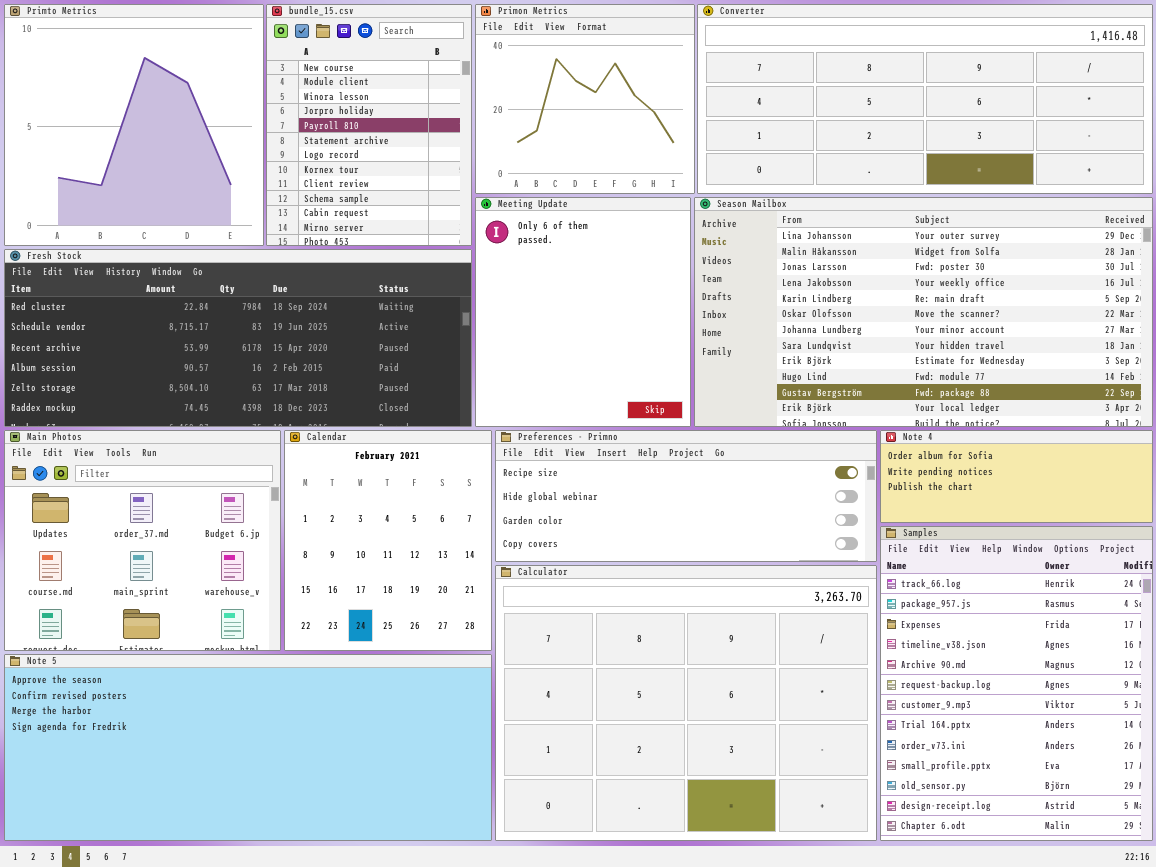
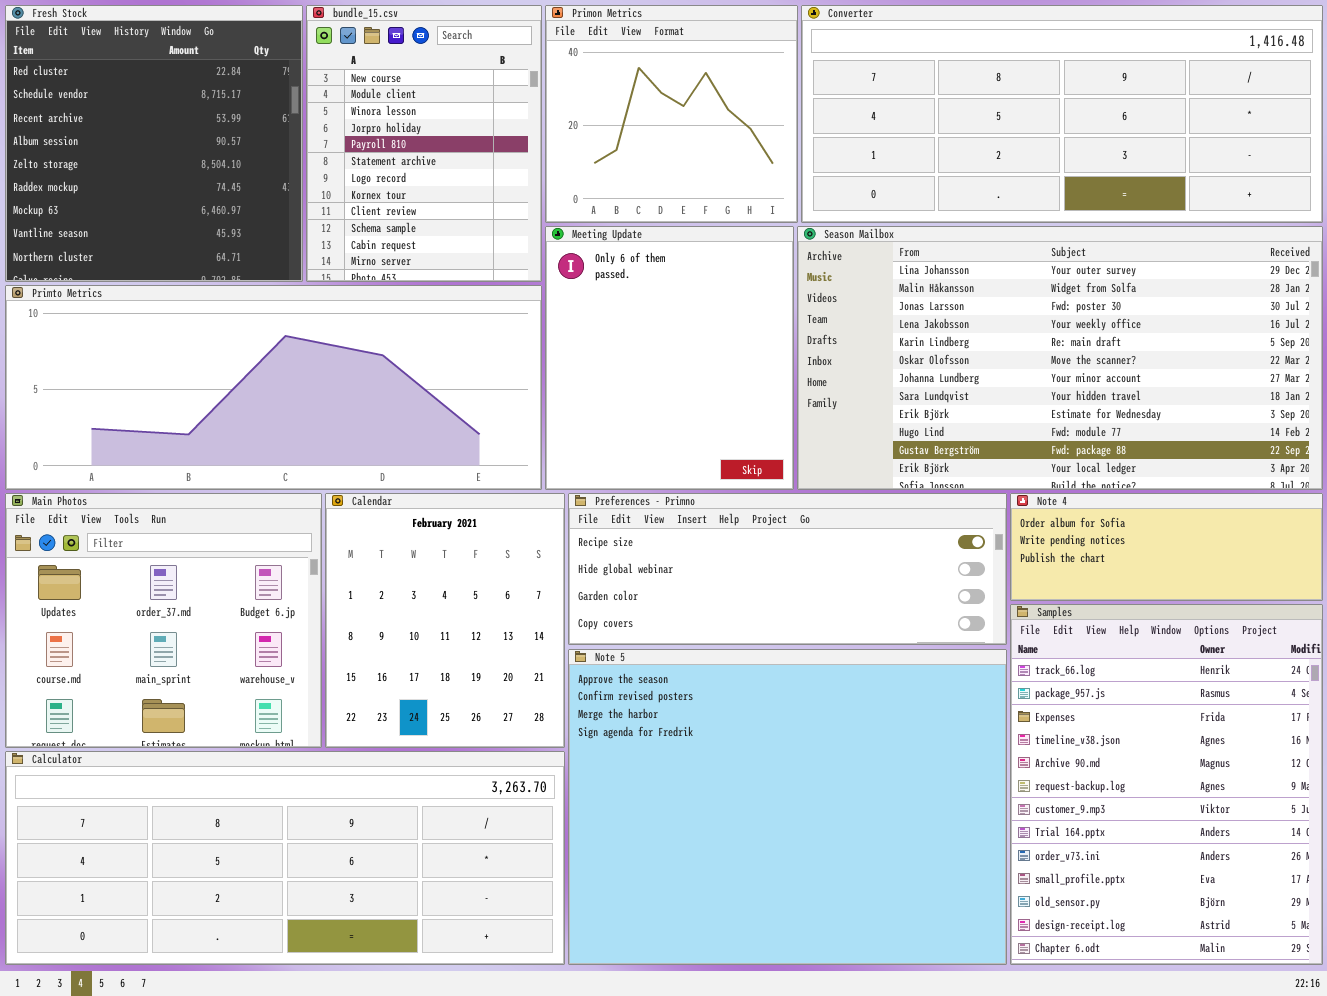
Primto Metrics: [4,4,264,246] -> [5,285,542,490], moved, resized
Fresh Stock: [4,249,472,427] -> [5,5,303,282], moved, resized
Calculator: [495,565,877,841] -> [5,751,565,965], moved, resized
Note 5: [4,654,492,841] -> [568,649,1007,965], moved, resized

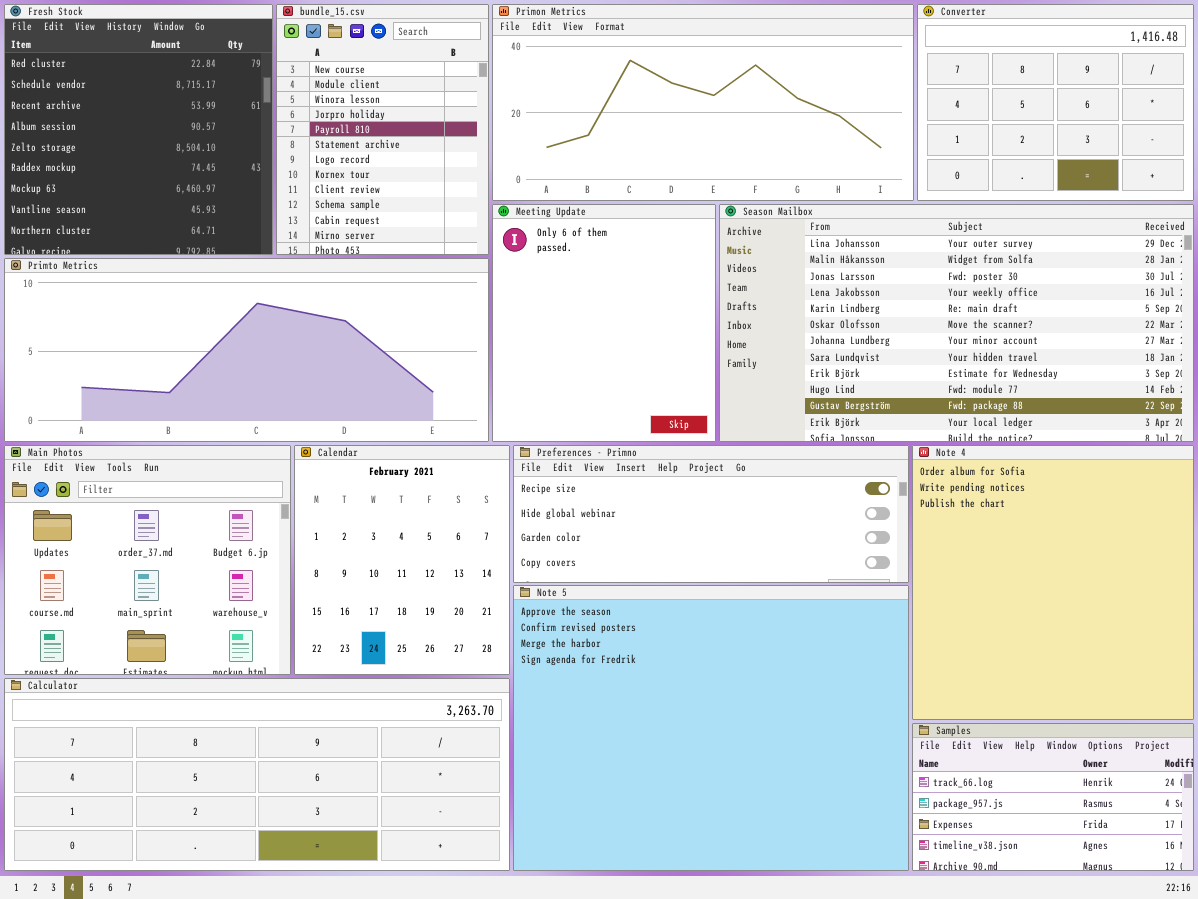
Primon Metrics: [545,5,798,223] -> [492,4,914,201], resized
Converter: [801,5,1323,223] -> [917,4,1194,201], resized
Note 4: [1010,493,1323,601] -> [912,445,1194,720], resized
Samples: [1010,604,1323,965] -> [912,723,1194,871], resized

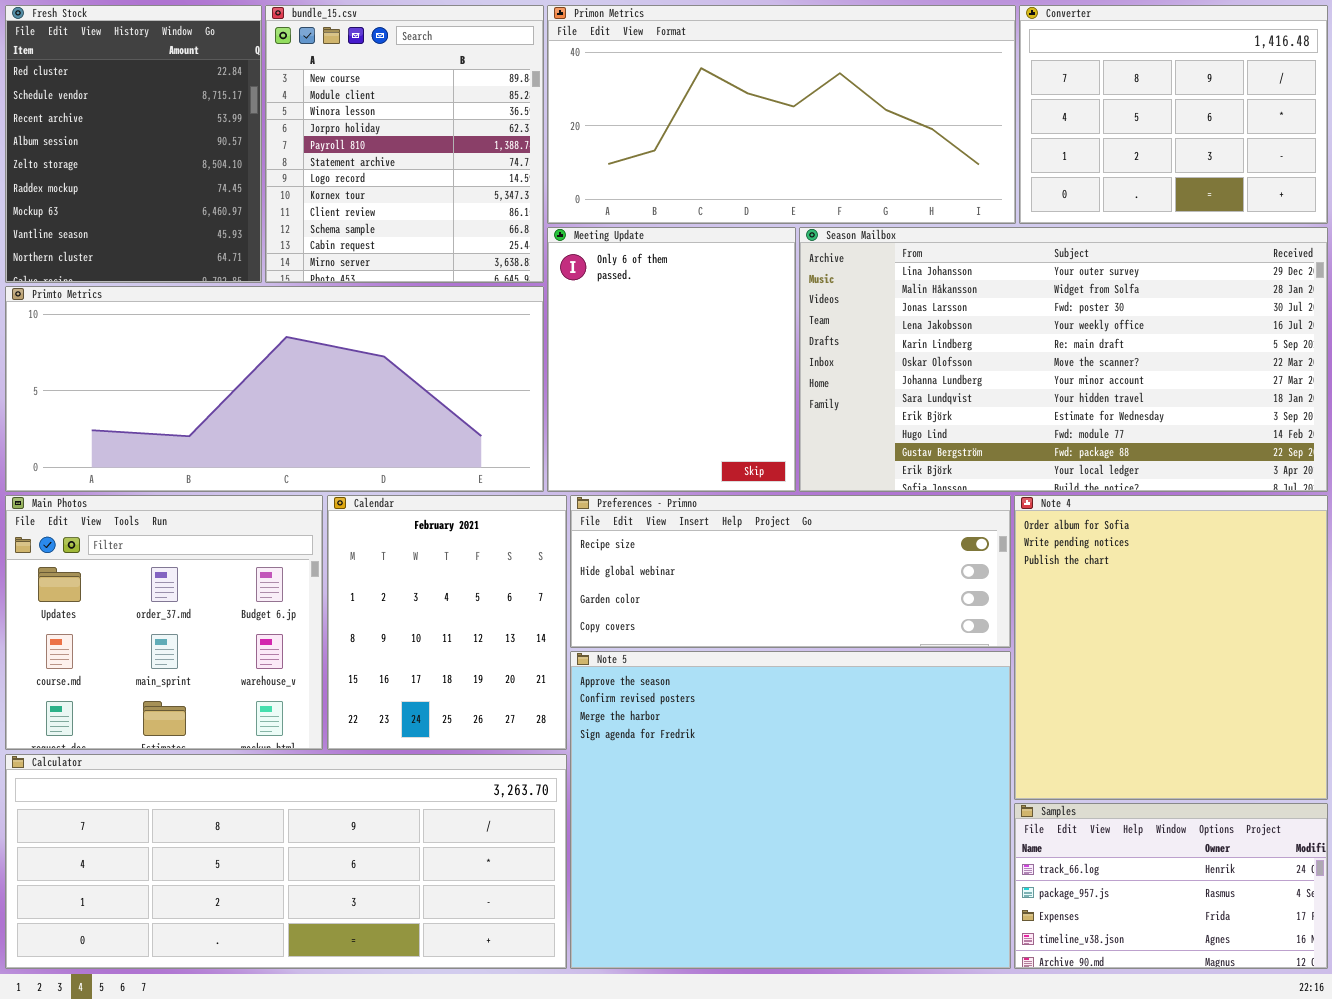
Fresh Stock: [4,4,273,255] -> [5,5,262,283], resized
bundle_15.csv: [276,4,489,255] -> [265,5,544,283], resized

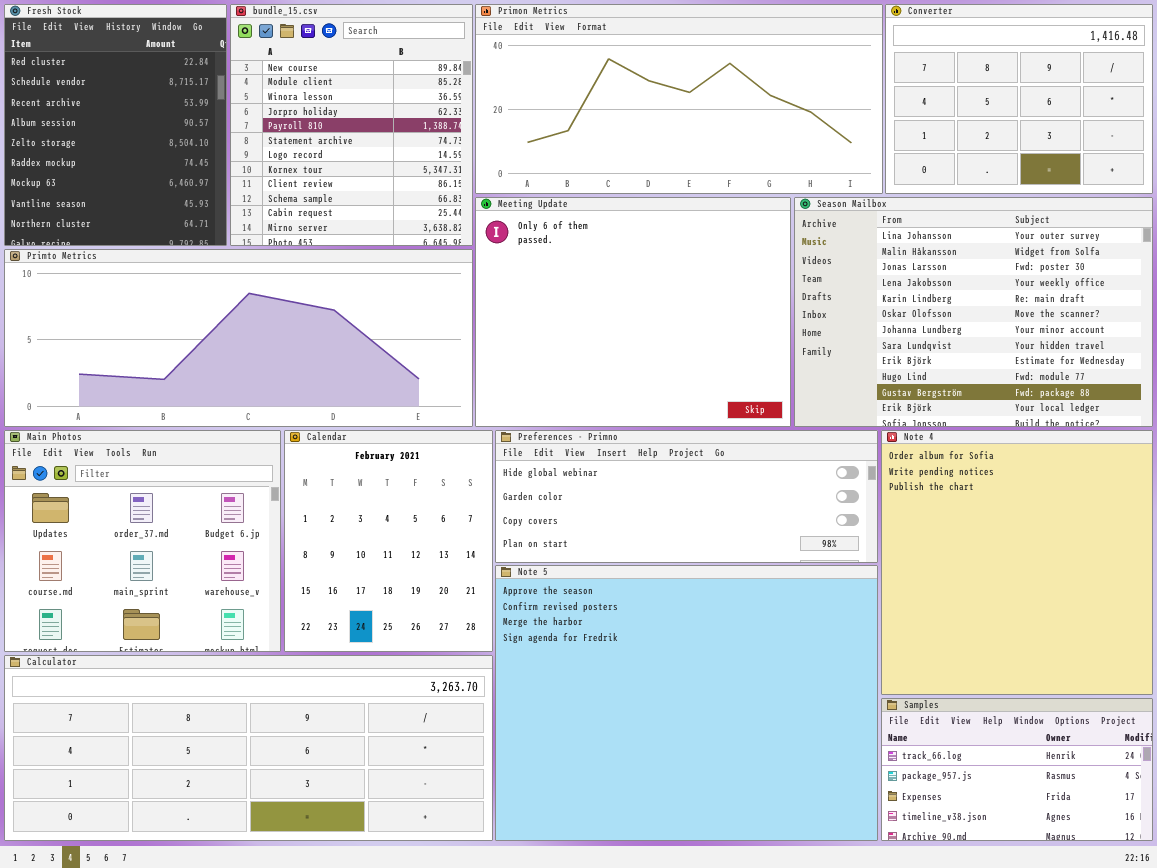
Meeting Update: [547,227,796,492] -> [475,197,791,427], resized
Season Mailbox: [799,227,1328,492] -> [794,197,1153,427], resized
Preferences - Primno: [570,495,1011,648] -> [495,430,878,563], scrolled down 1 row

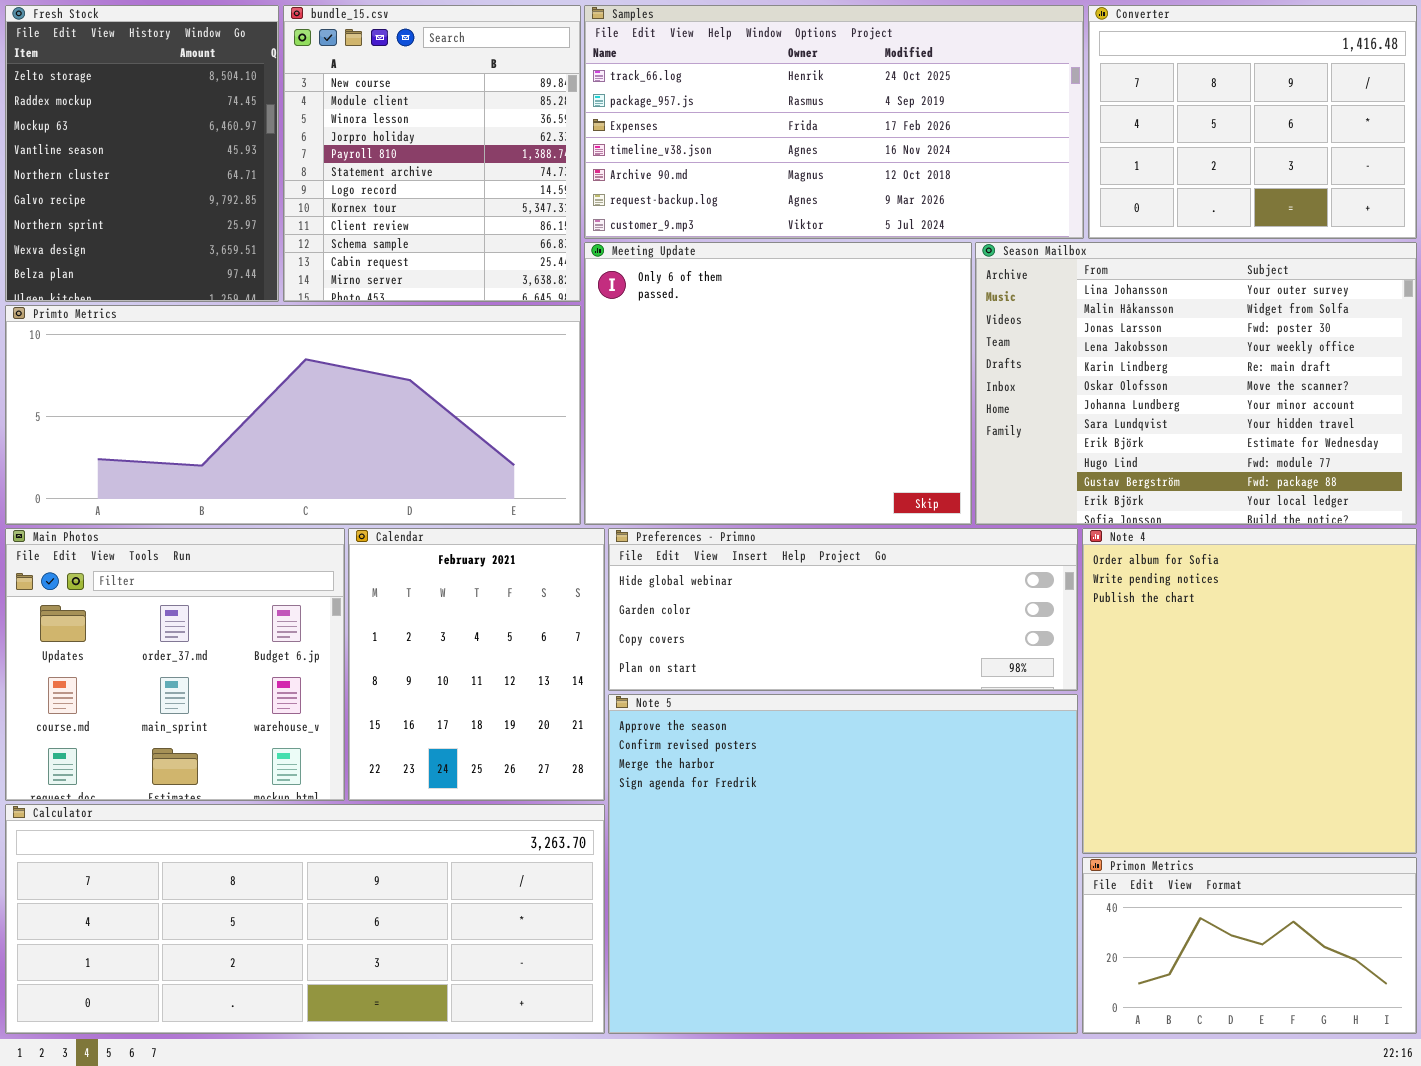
Fresh Stock: [4,4,227,246] -> [5,5,279,302], scrolled down 4 rows
Primon Metrics: [475,4,883,194] -> [1082,857,1417,1034], moved, resized
Samples: [881,698,1153,841] -> [584,5,1084,239], moved, resized

